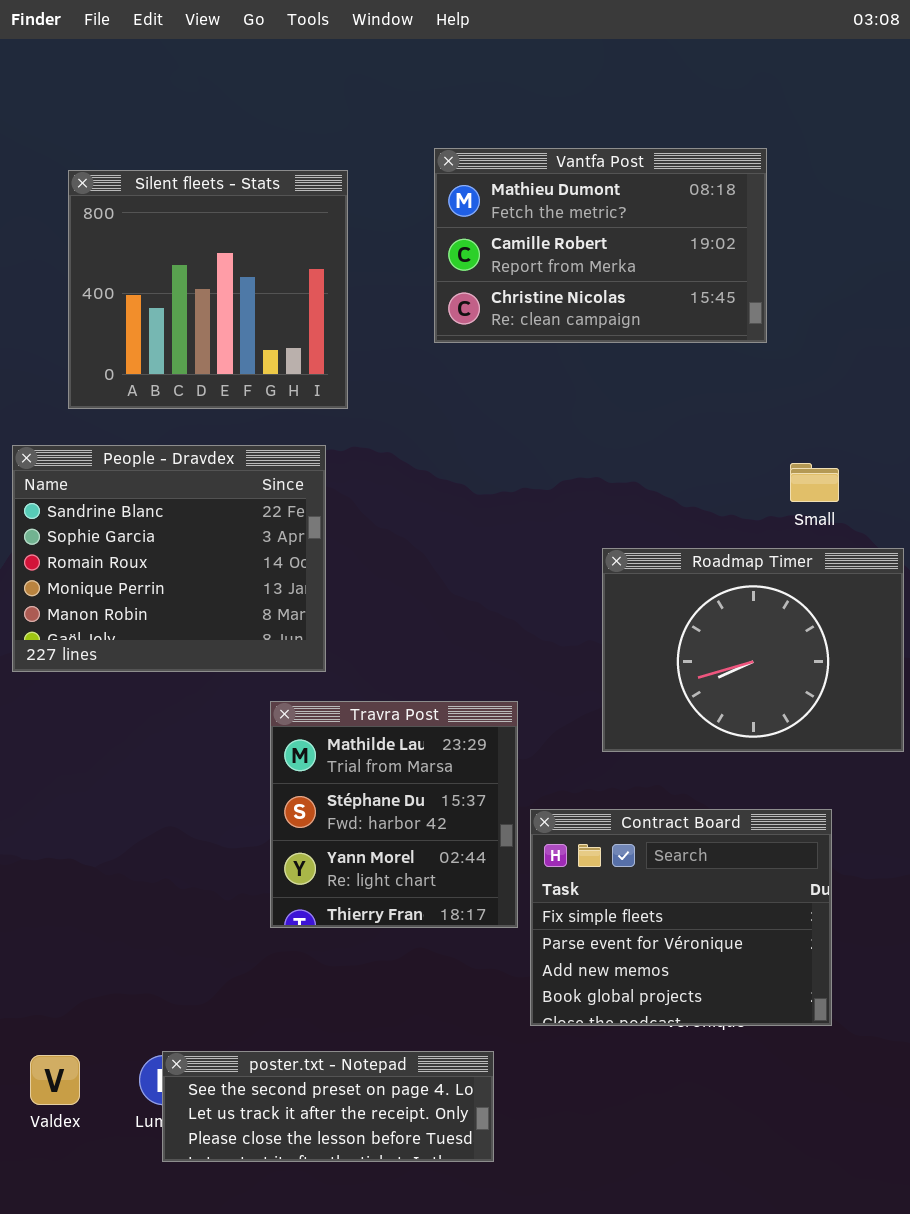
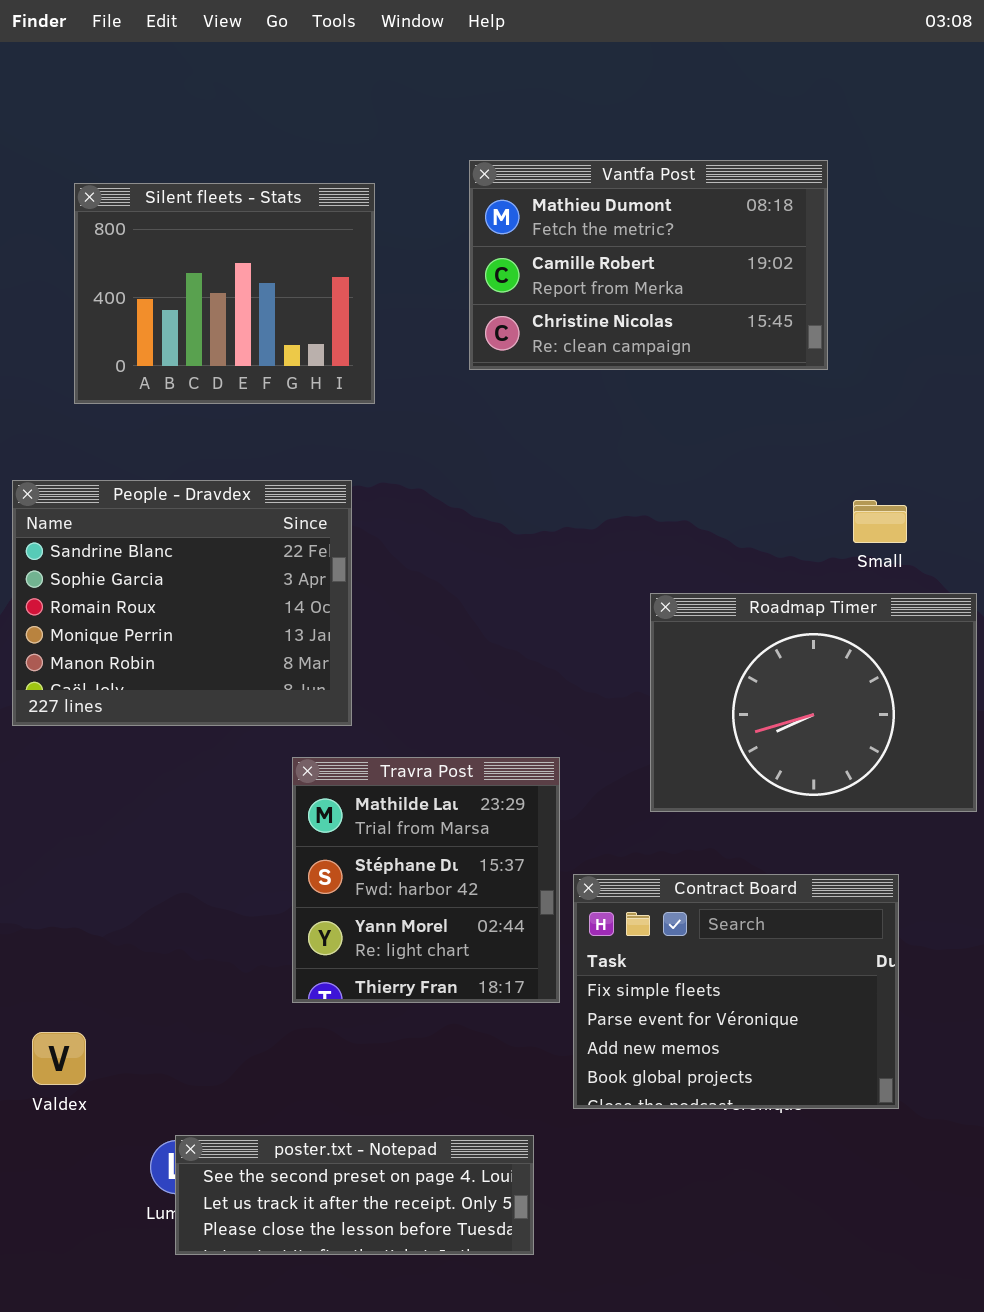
Silent fleets - Stats: [68,170,348,409] -> [74,183,375,404], resized
Valdex: [30,1055,80,1105] -> [32,1032,86,1085], moved

